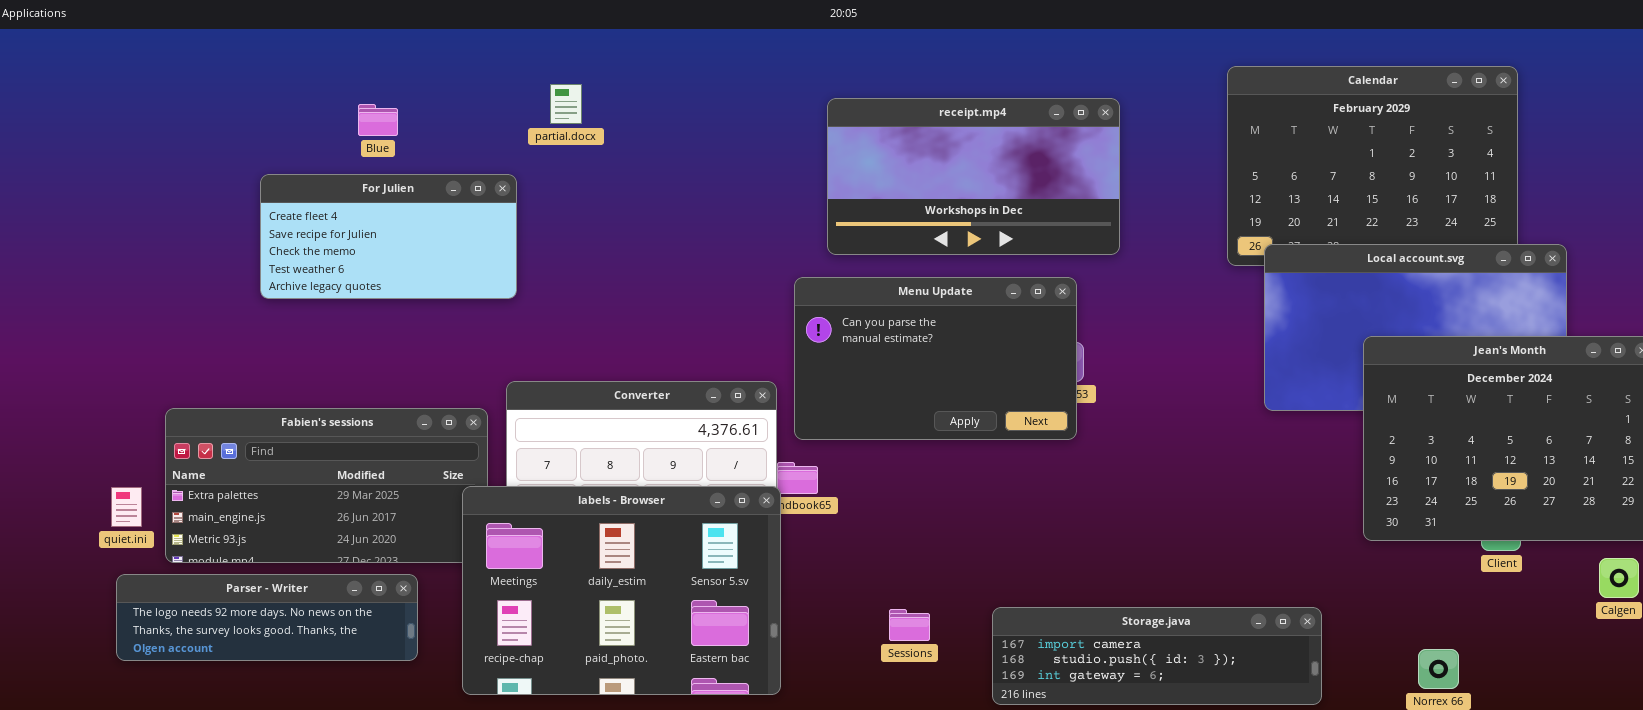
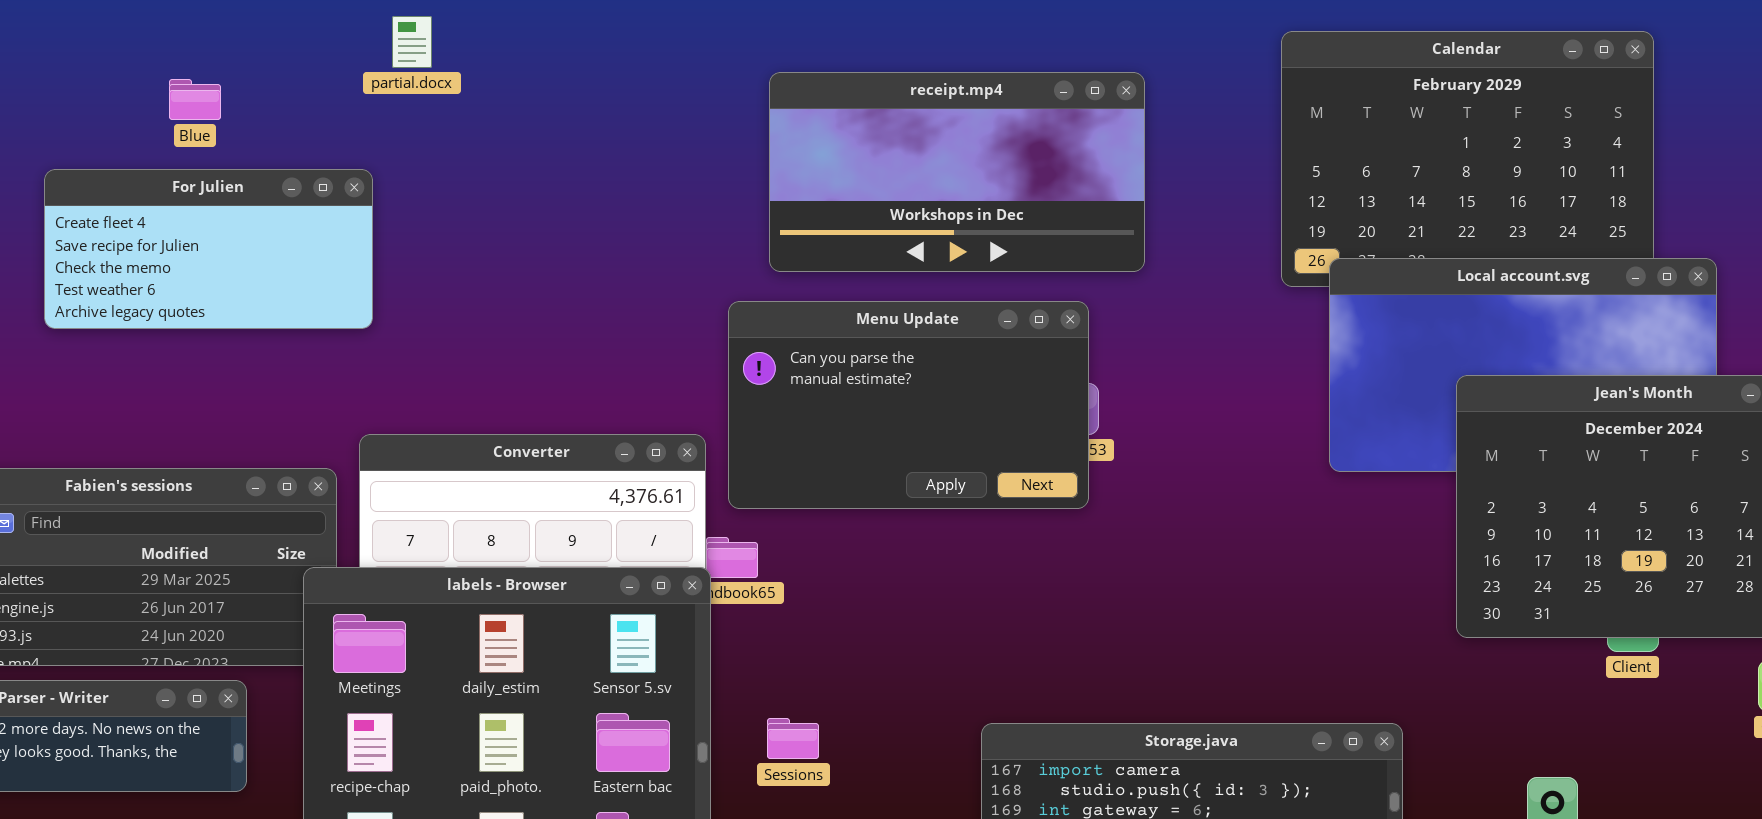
partial.docx: [550,84,582,124] -> [392,16,432,68], moved
Sessions: [889,609,930,641] -> [767,718,819,759], moved

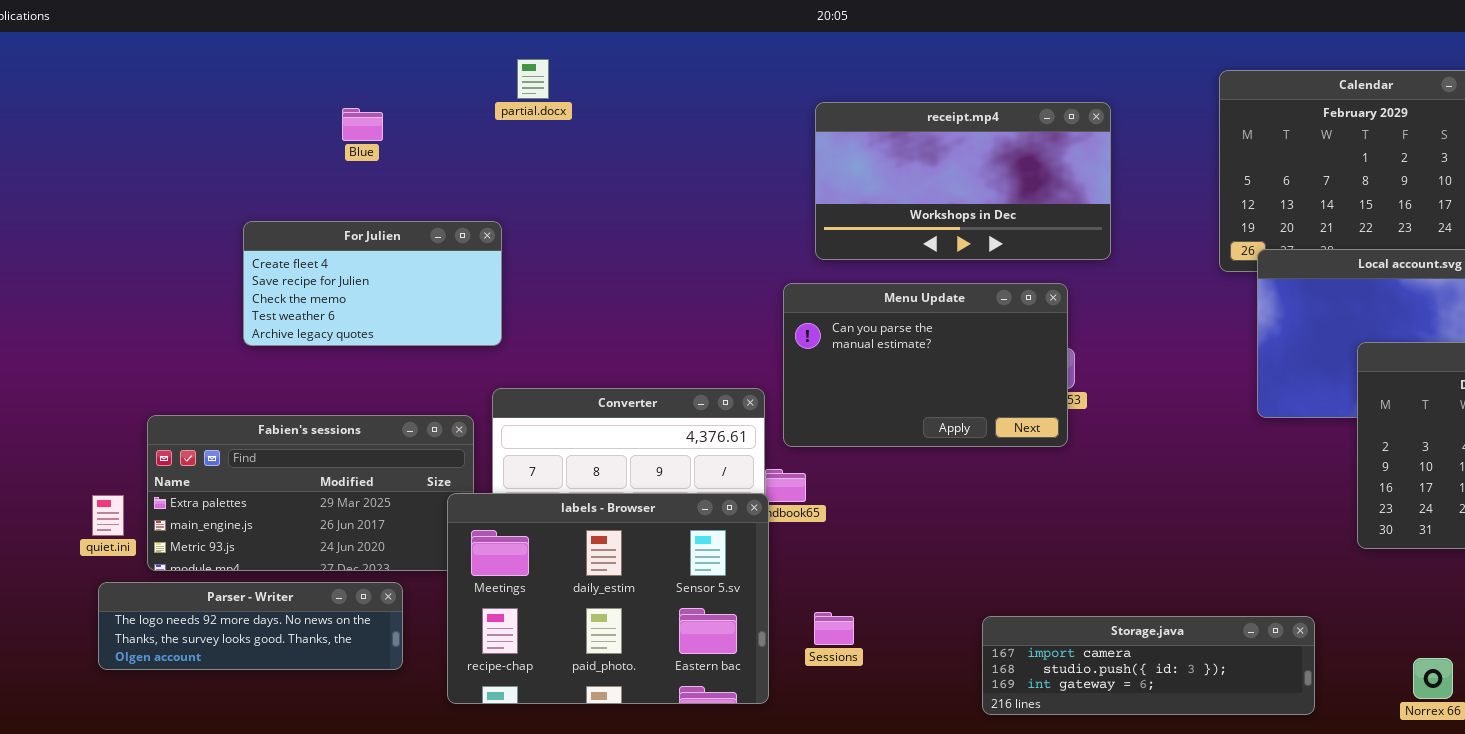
For Julien: [44,169,373,329] -> [243,221,502,346], moved

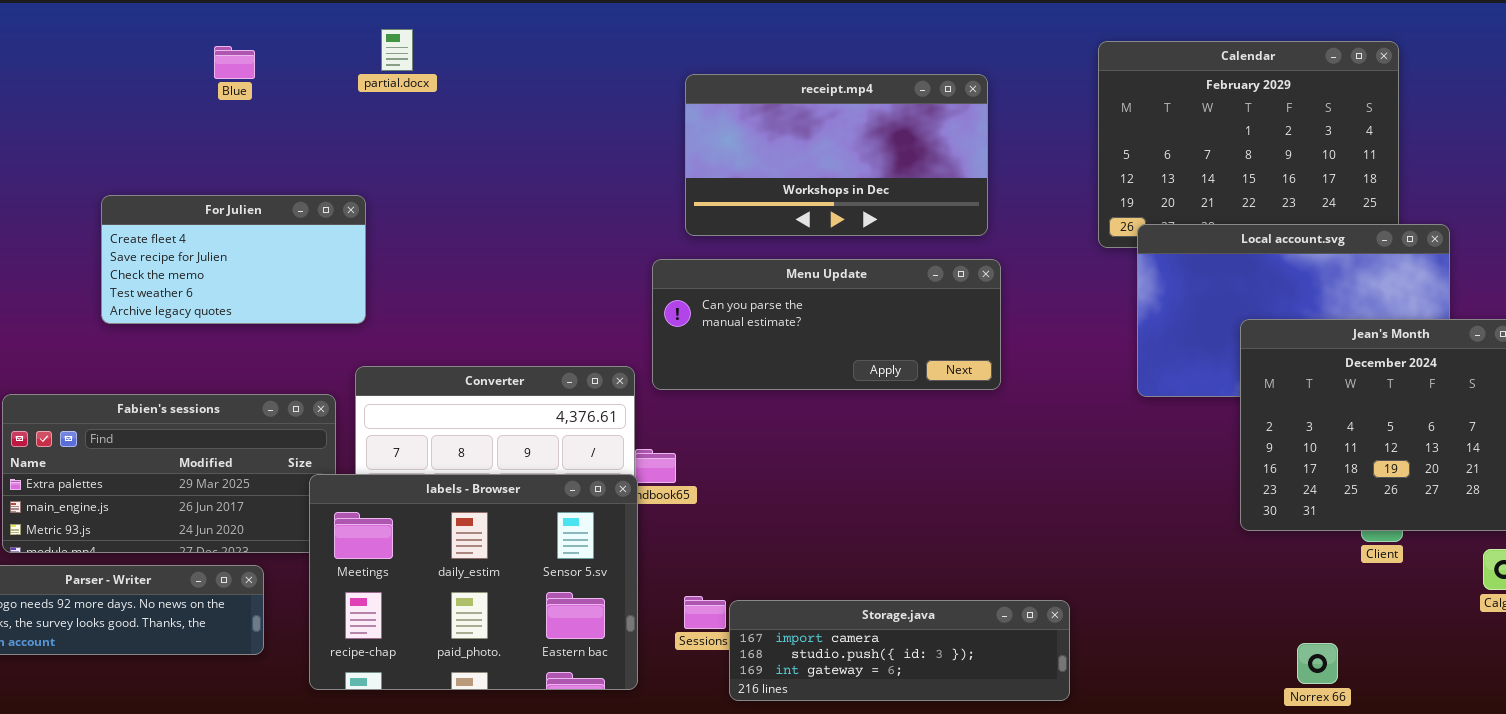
Blue: [342,108,383,141] -> [214,46,255,79], moved
Menu Update: [783,283,1068,447] -> [652,259,1001,390], resized
Storage.java: [982,616,1315,715] -> [729,600,1070,701], moved

